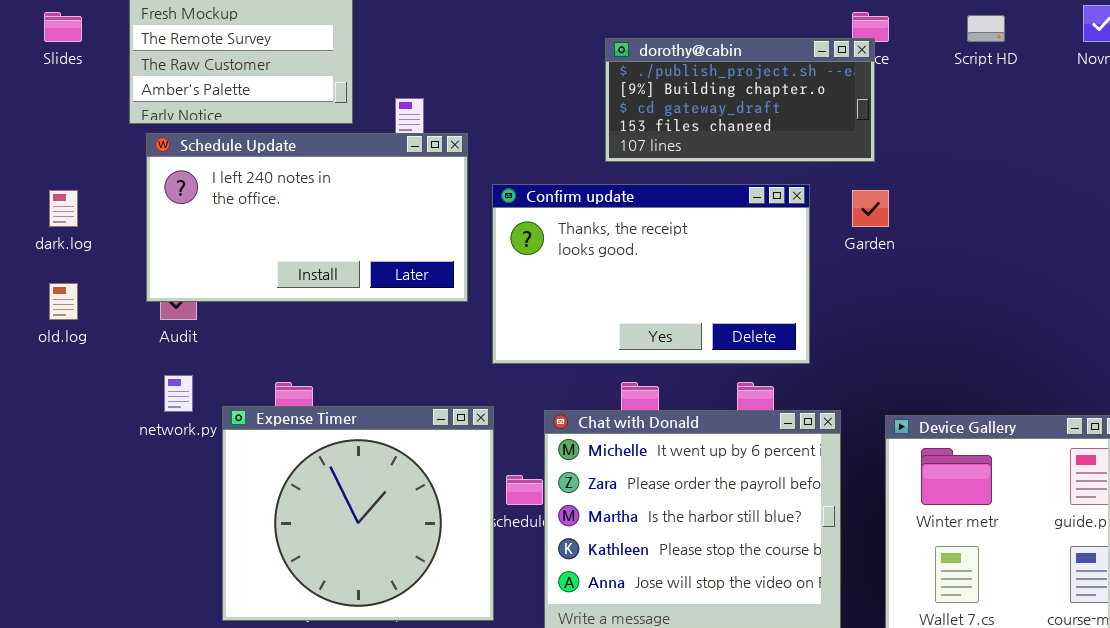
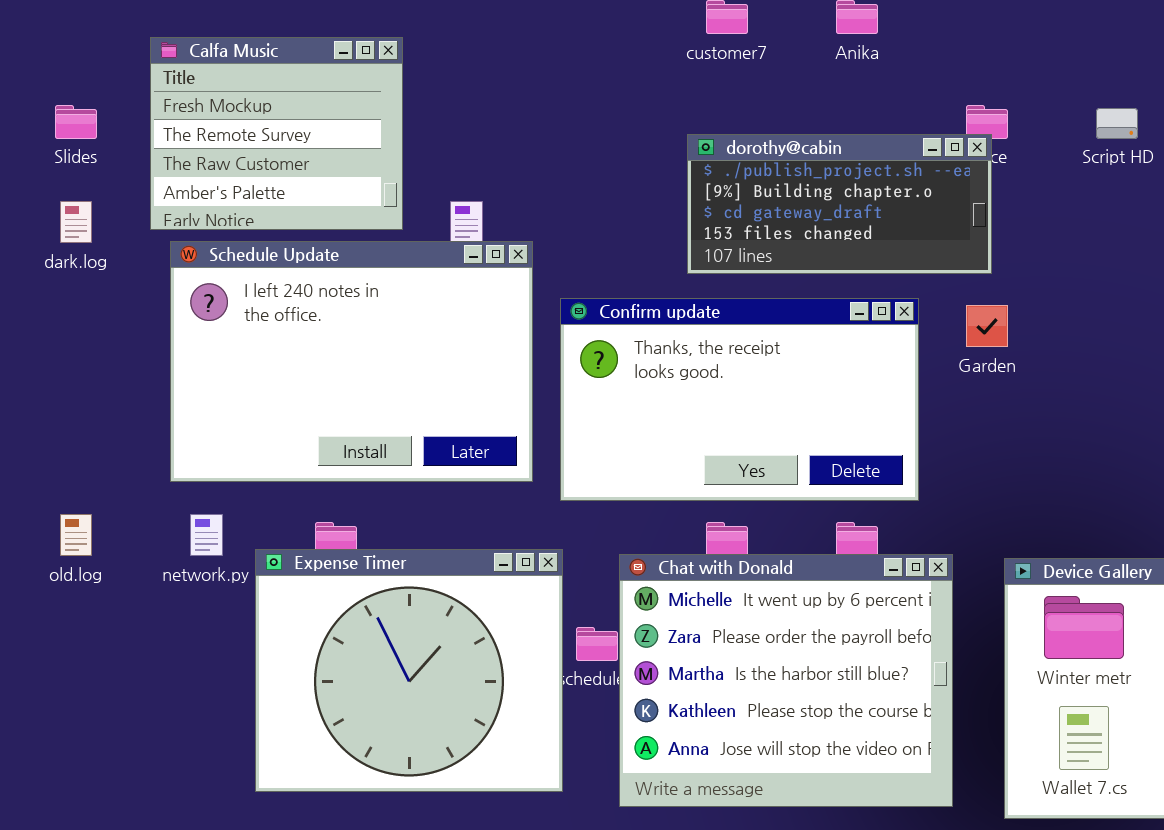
Schedule Update: [146,133,468,302] -> [170,241,533,482], resized
dark.log: [49,190,78,227] -> [60,201,92,243], moved
old.log: [49,283,78,320] -> [60,514,92,556], moved

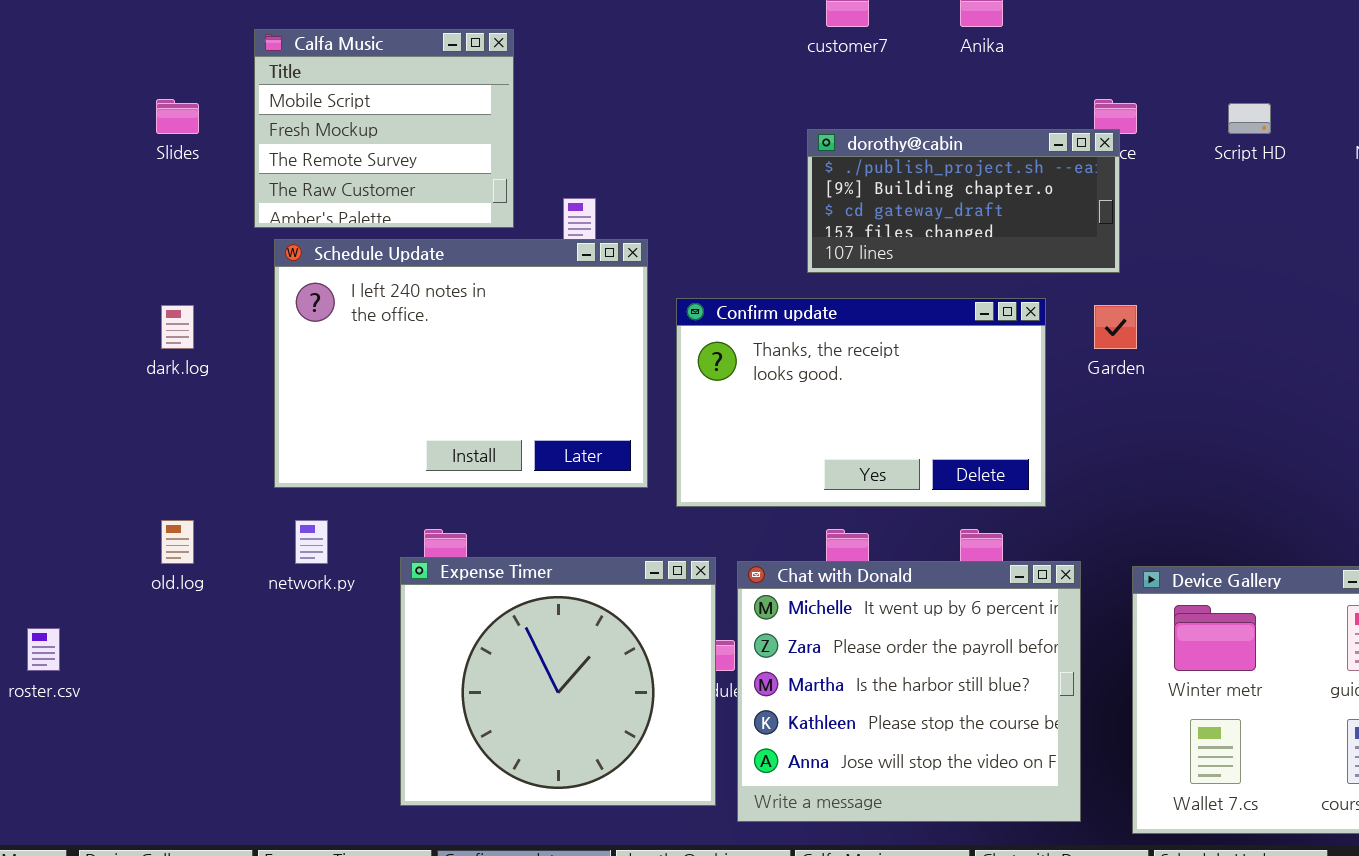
Calfa Music: [150,37,403,230] -> [254,29,514,228], scrolled up 1 row
dark.log: [60,201,92,243] -> [161,305,194,349], moved
Expense Timer: [255,549,563,792] -> [400,557,716,806], moved

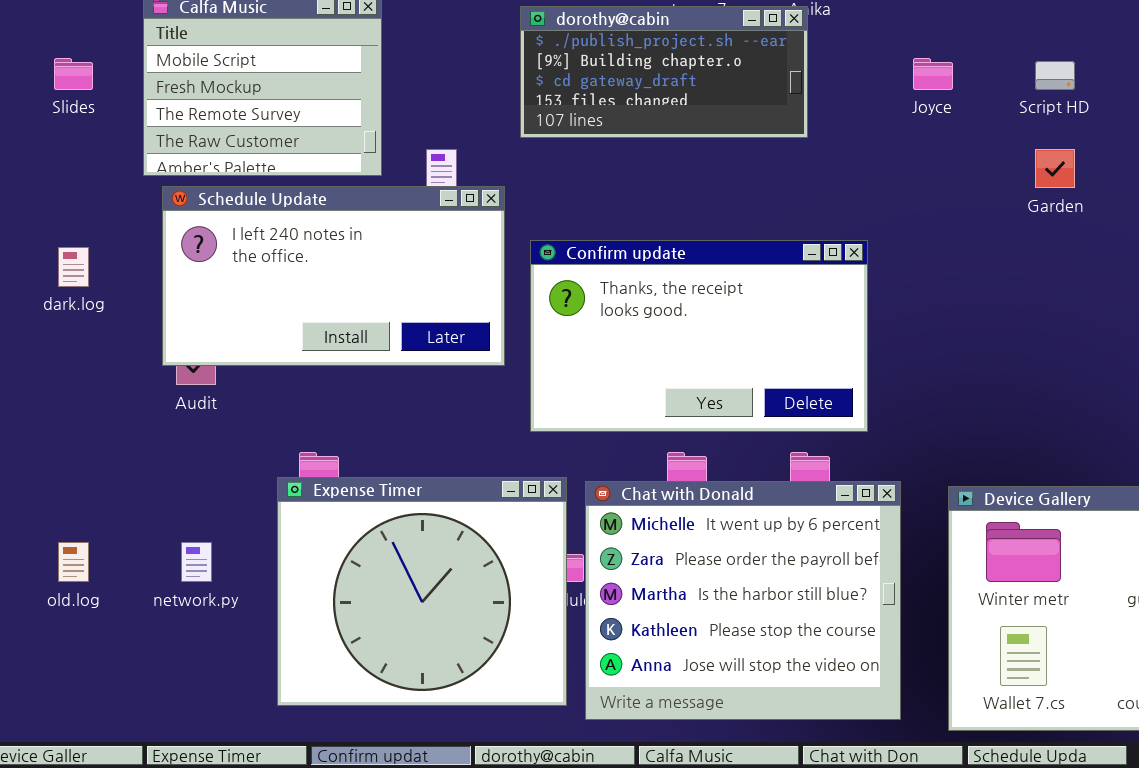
dorothy@cabin: [807,129,1120,273] -> [520,6,808,138], moved
Schedule Update: [274,239,648,488] -> [162,186,505,366], resized
Garden: [1094,305,1137,349] -> [1035,149,1075,188], moved
old.log: [161,520,194,564] -> [58,542,89,582], moved
network.py: [295,520,328,564] -> [181,542,212,582], moved

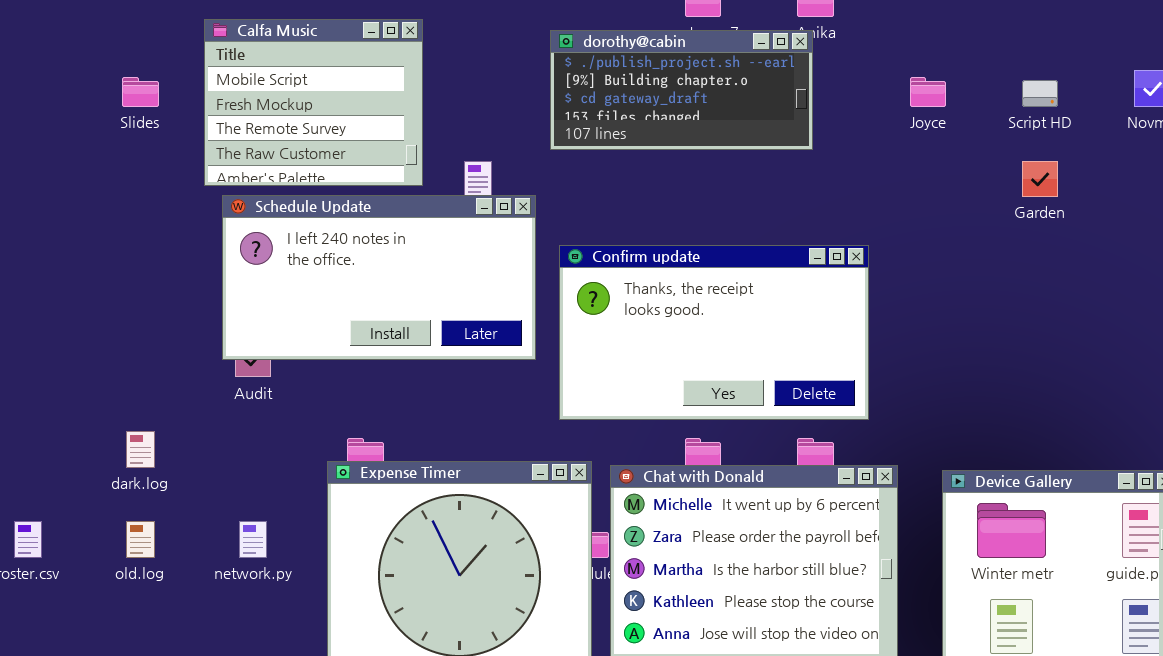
dark.log: [58,247,89,287] -> [126,431,155,468], moved

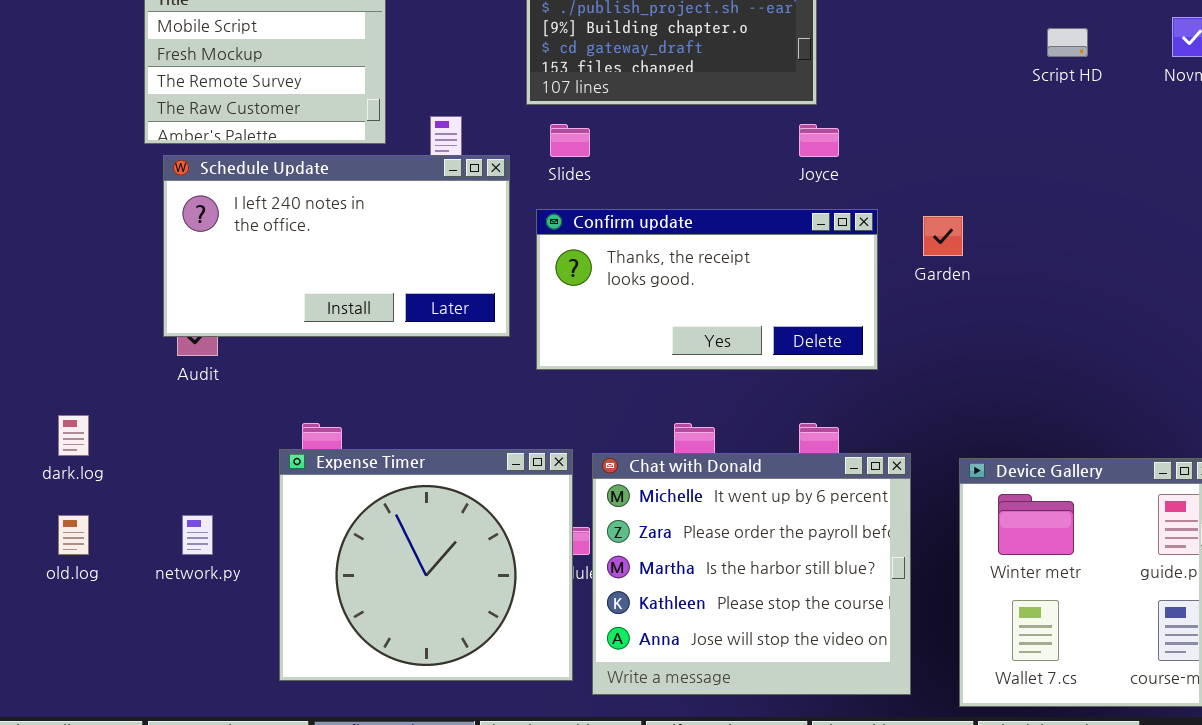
Slides: [122,77,159,107] -> [550,124,590,157], moved
Joyce: [910,77,946,107] -> [799,124,839,157], moved
Garden: [1022,161,1058,197] -> [923,216,963,256], moved
Confirm update: [559,245,869,420] -> [536,209,878,370], resized

